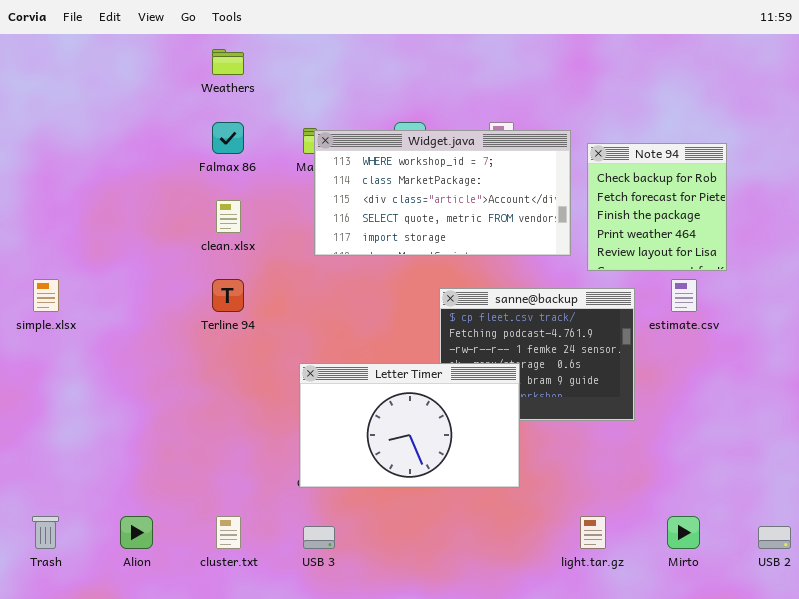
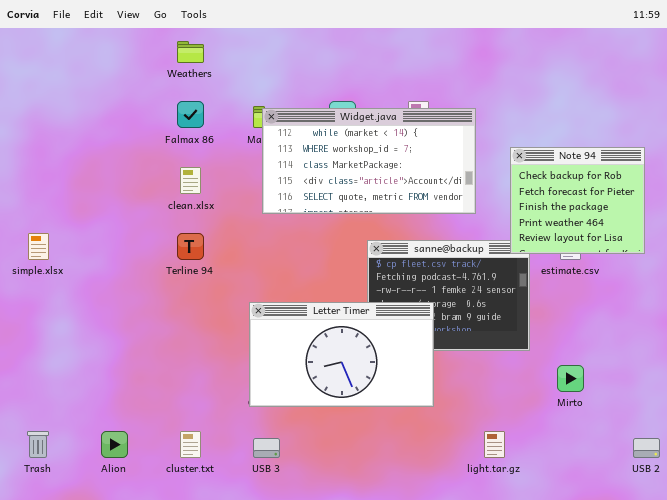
Widget.java: [314,130,571,256] -> [262,108,476,214], scrolled up 1 row
Note 94: [587,143,727,271] -> [510,147,645,254], moved, resized
Mirto: [667,516,700,549] -> [557,365,584,392], moved

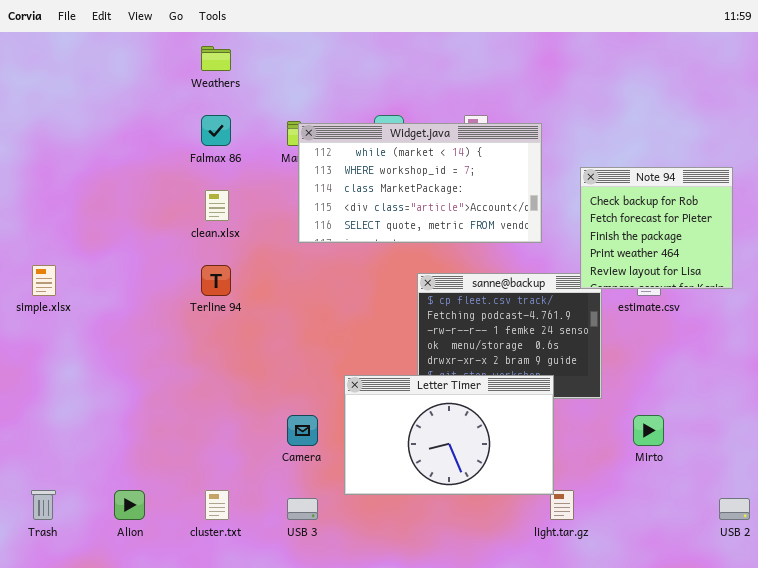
Letter Timer: [249,302,434,407] -> [344,375,554,495], moved

